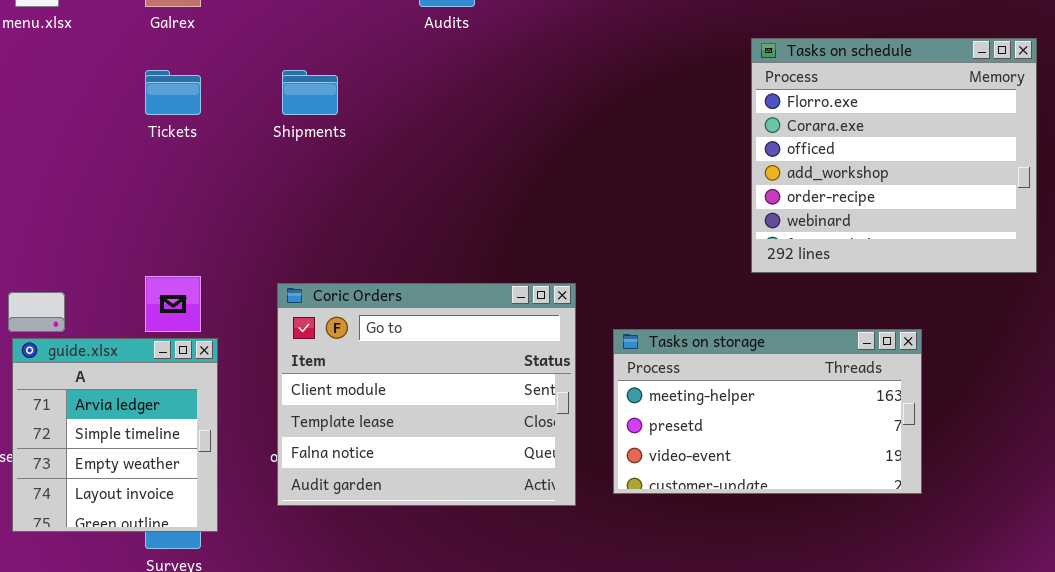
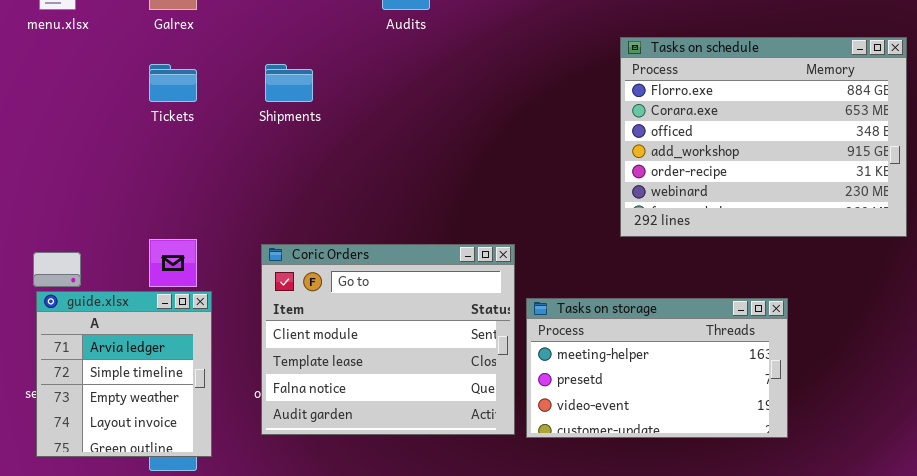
Tasks on schedule: [751,38,1037,273] -> [620,37,907,237], resized
Tasks on storage: [613,329,922,494] -> [526,298,788,438], moved

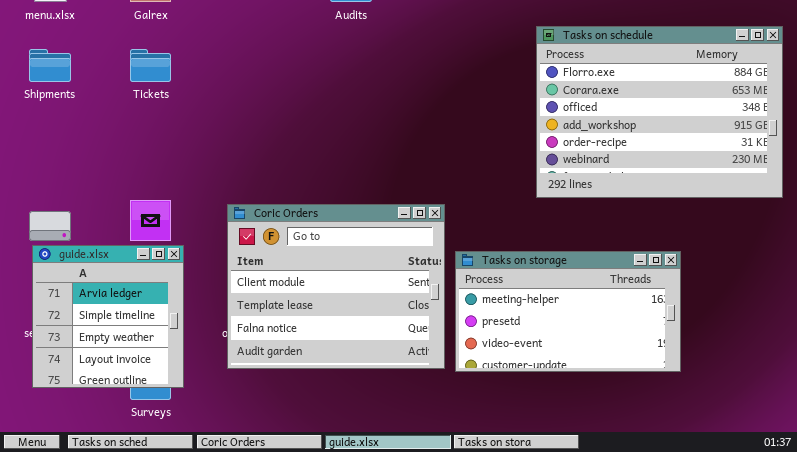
Shipments: [265,64,313,102] -> [29,49,71,82], moved

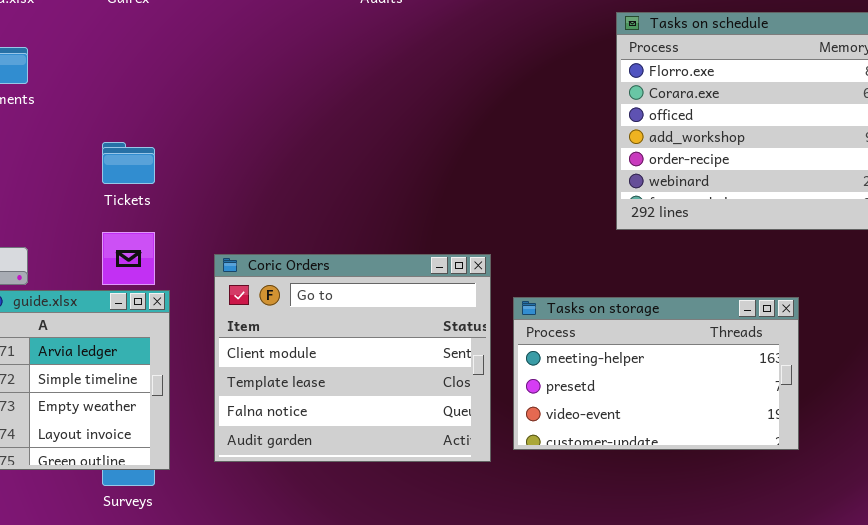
Tickets: [130,49,171,82] -> [102,142,155,184], moved
Coric Orders: [227,204,445,369] -> [214,254,491,462], moved

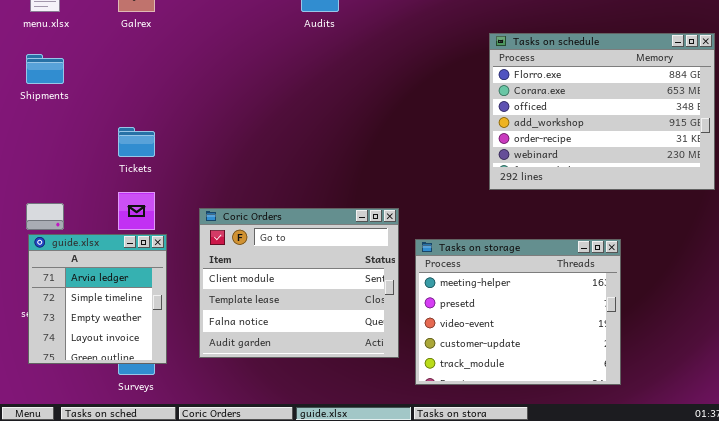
Tasks on storage: [513,297,799,450] -> [415,239,621,385], resized

